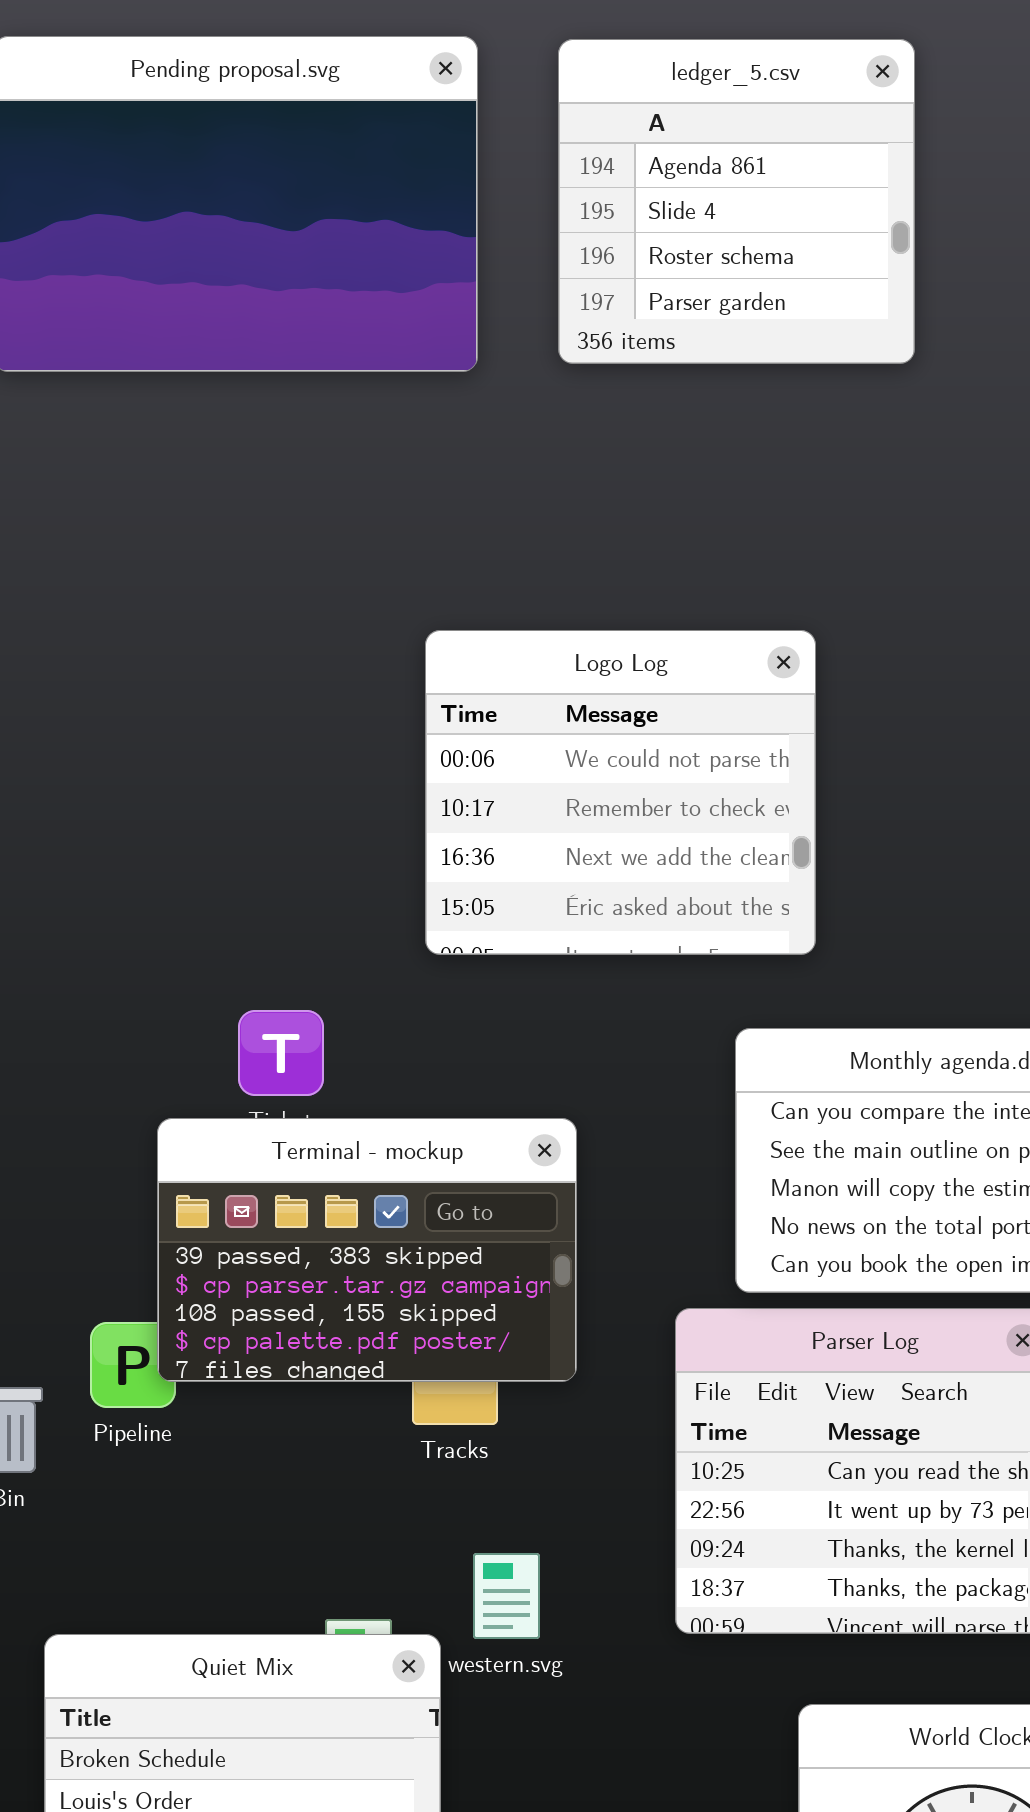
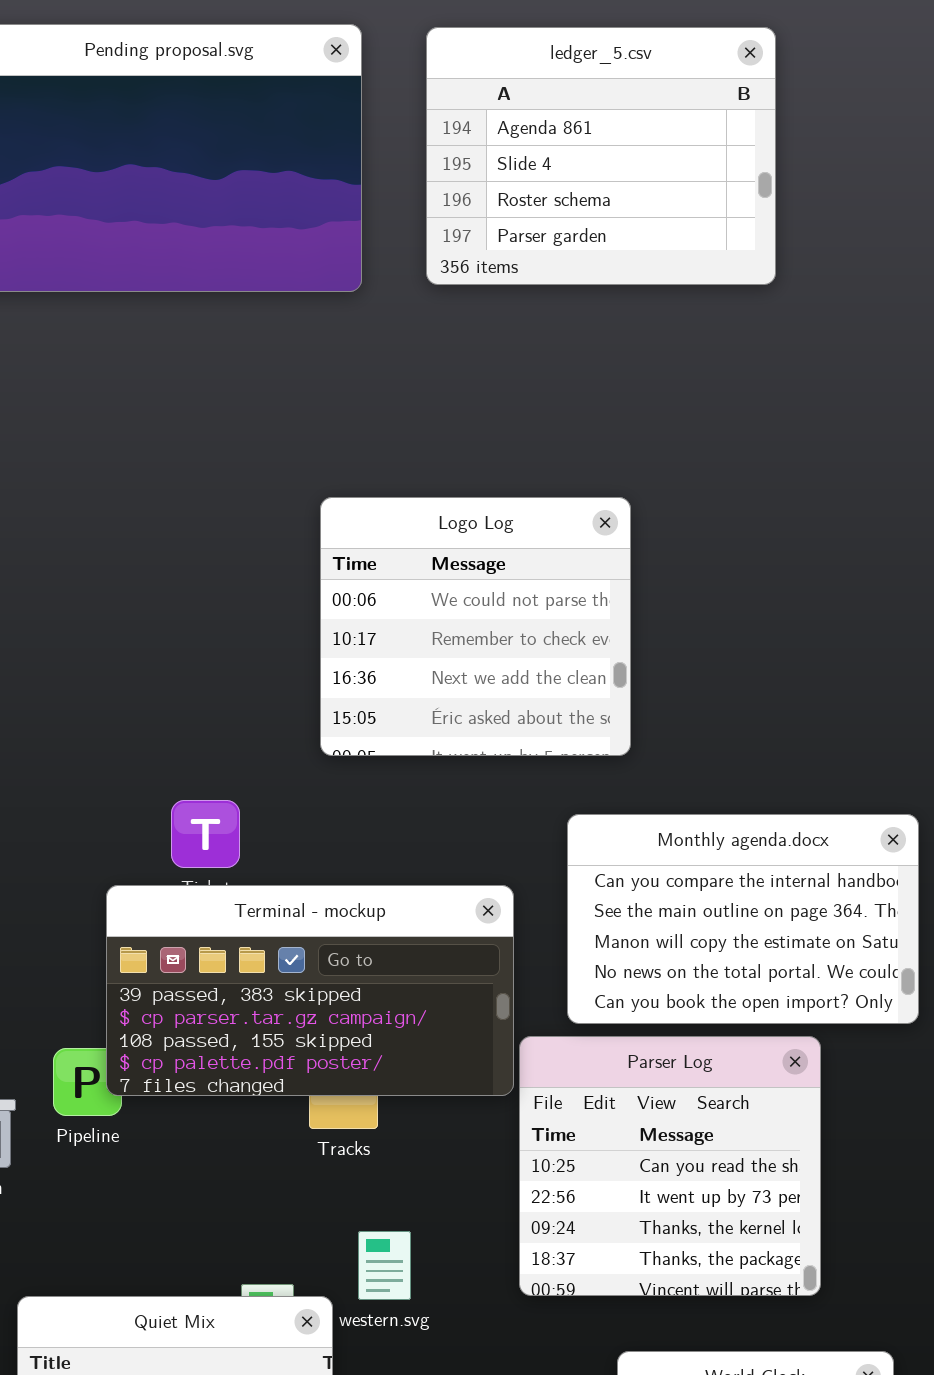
ledger_5.csv: [558,39,915,364] -> [426,27,776,285], resized
Terminal - mockup: [157,1118,577,1382] -> [106,885,514,1096], resized

